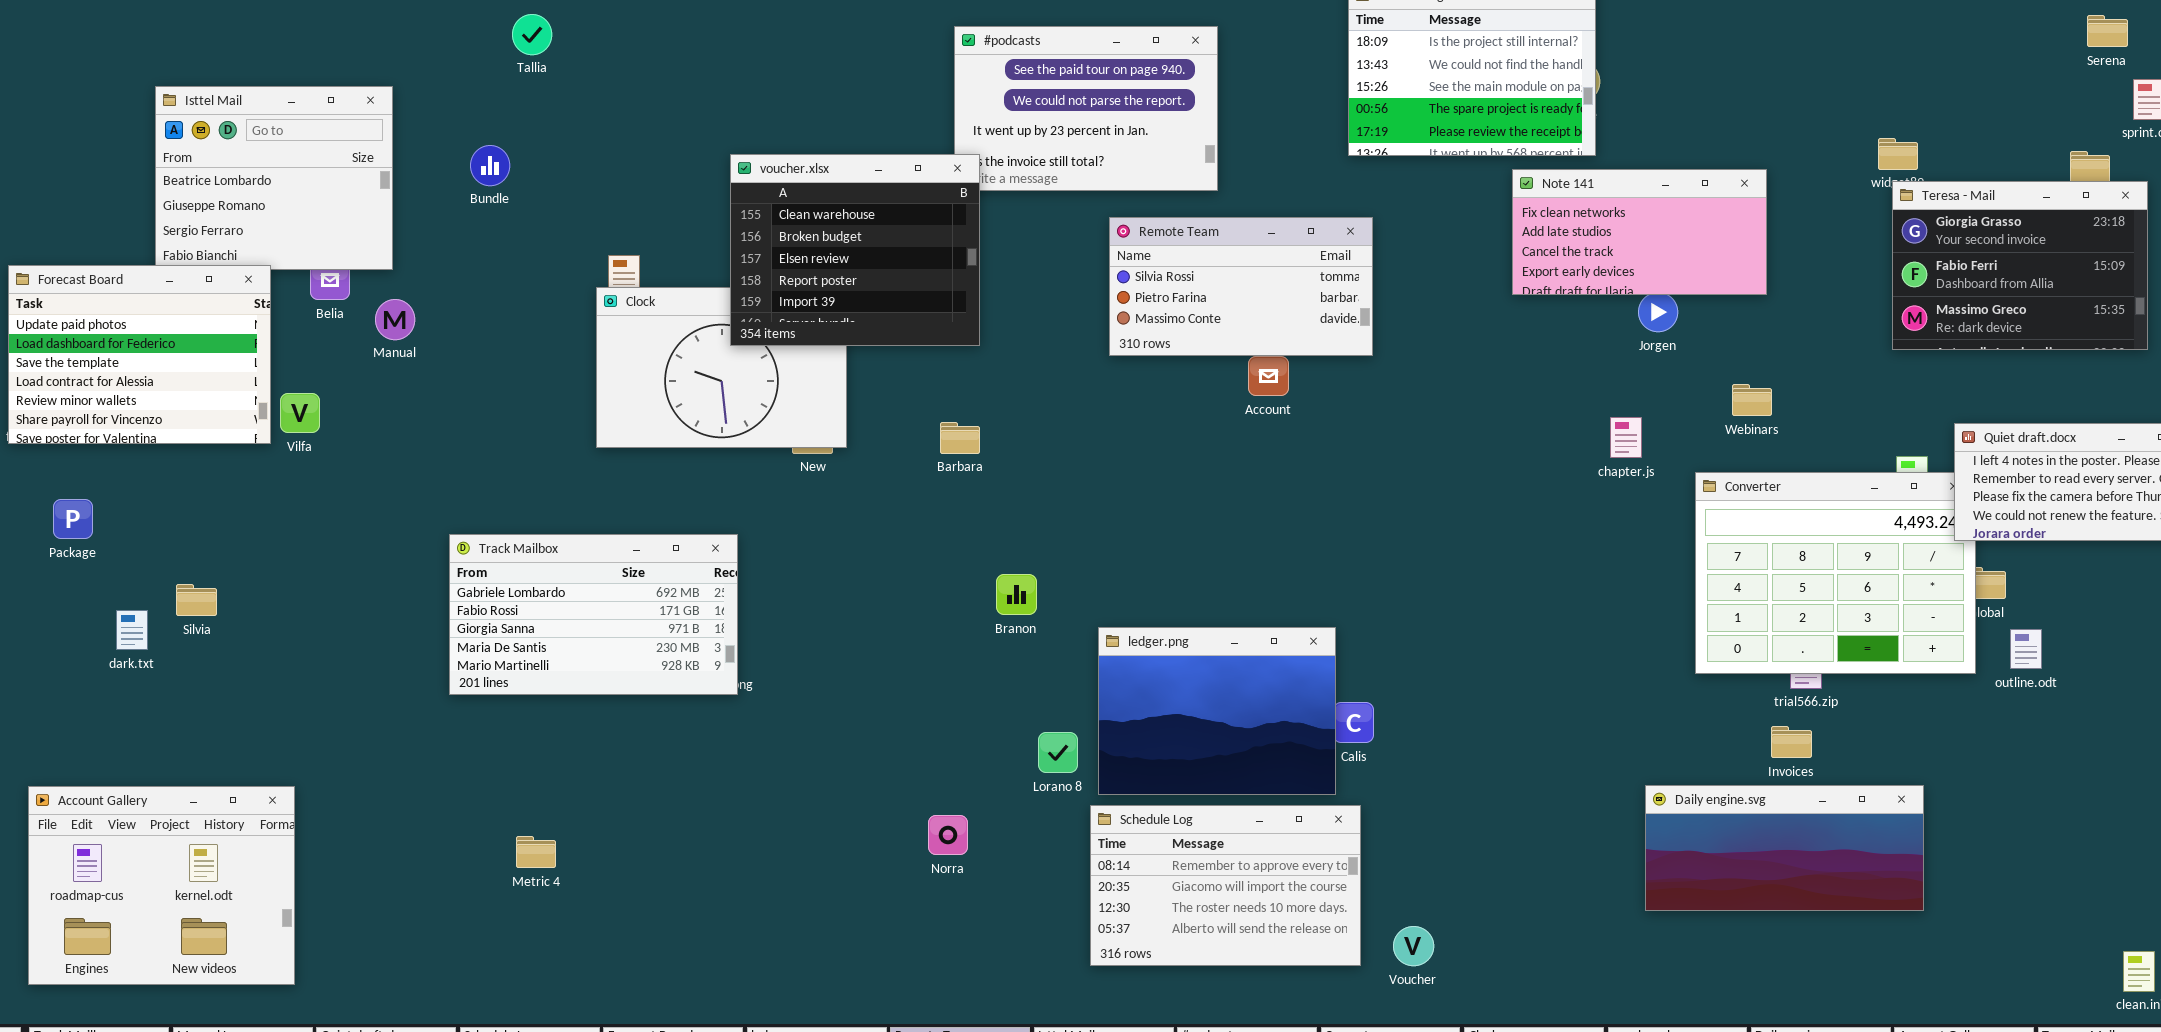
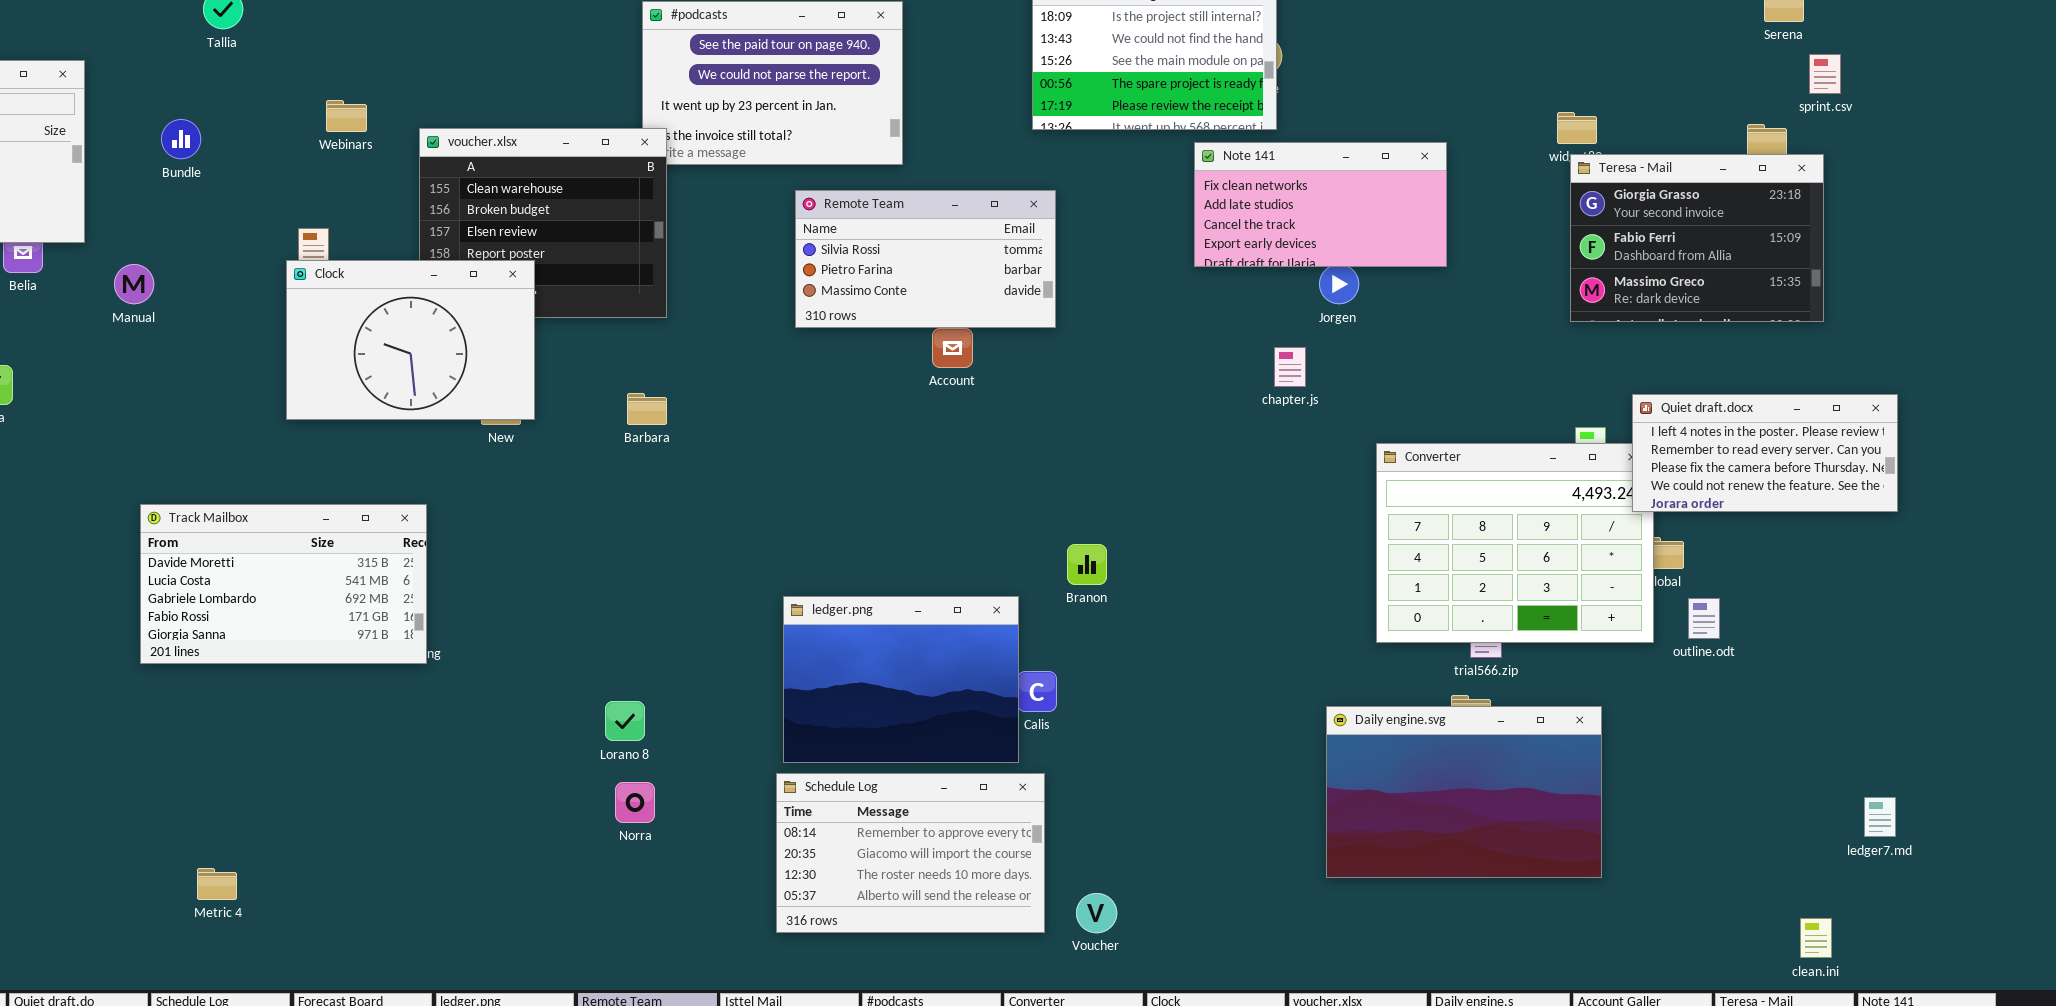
Clock: [596,287,847,448] -> [286,260,535,420], raised
Manual: [375,299,415,340] -> [114,264,154,304], moved
Webinars: [1732,384,1772,416] -> [326,100,367,132], moved
chapter.js: [1610,417,1642,458] -> [1274,347,1306,387], moved
Track Mailbox: [449,534,738,695] -> [140,504,427,664], scrolled up 2 rows
Branon: [996,574,1037,615] -> [1067,544,1107,585], moved
Lorano 8: [1038,732,1078,773] -> [605,701,645,741], moved
Daily engine.svg: [1645,785,1924,911] -> [1326,706,1602,878], resized
Metric 4: [516,836,556,868] -> [197,868,237,900], moved

